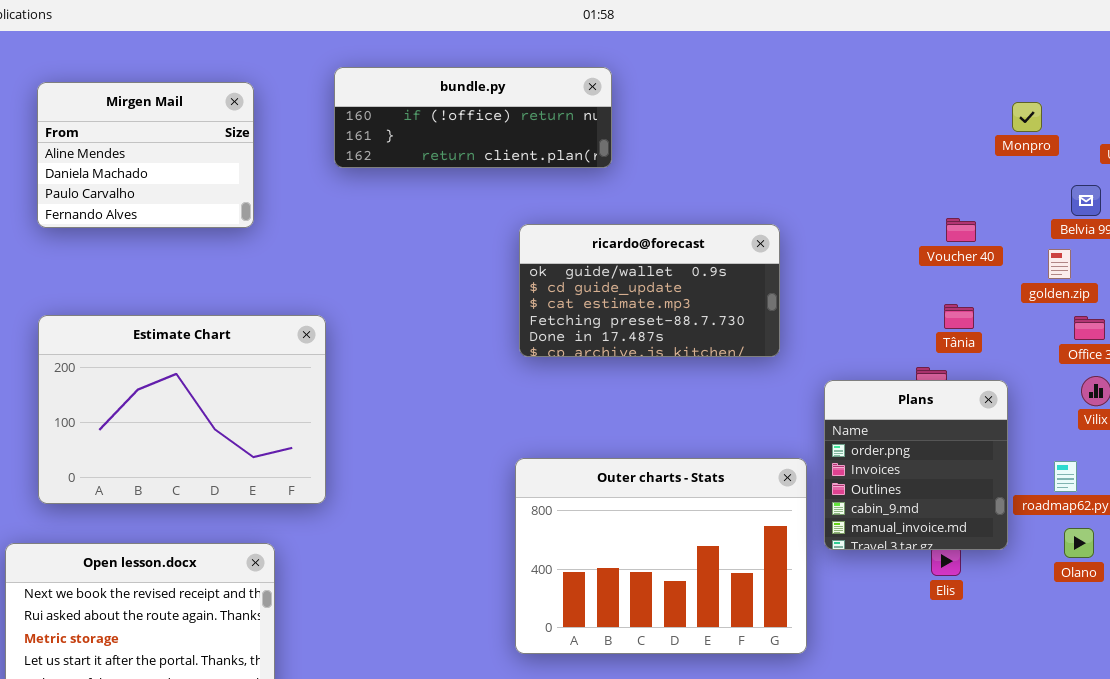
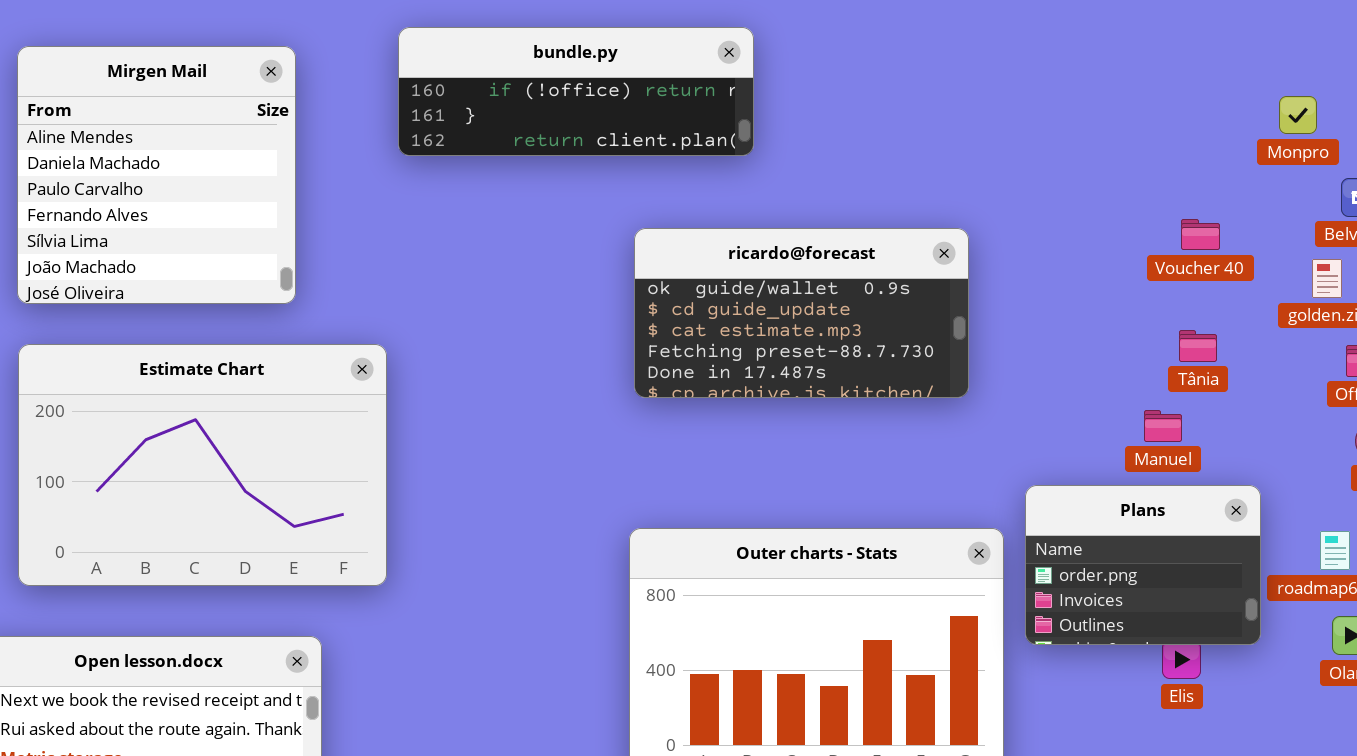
Mirgen Mail: [37,82,254,228] -> [17,46,296,304], resized
Monpro: [1012,102,1042,132] -> [1279,96,1317,134], moved
Plans: [824,380,1008,550] -> [1025,485,1261,645], resized

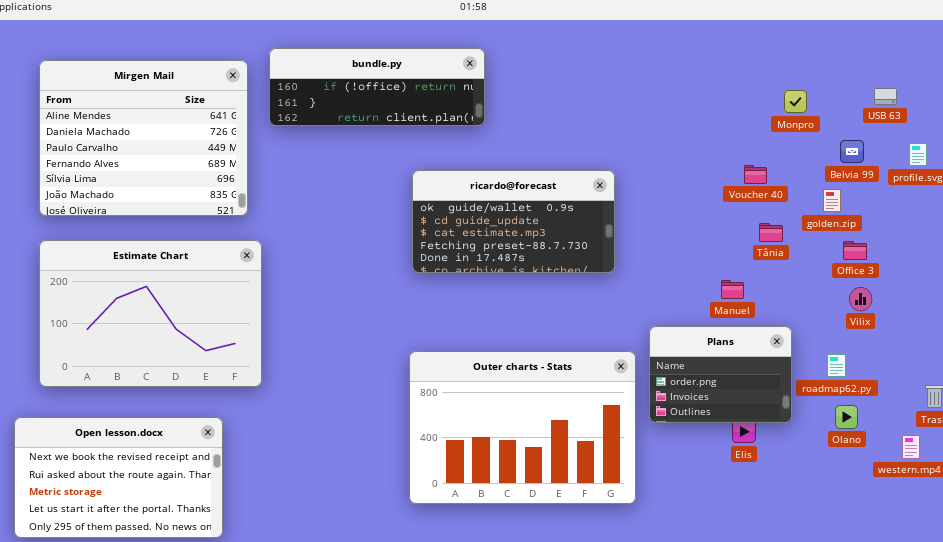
Mirgen Mail: [17,46,296,304] -> [39,60,248,216], resized
Monpro: [1279,96,1317,134] -> [784,90,807,113], moved
Tânia: [1179,330,1217,362] -> [759,223,783,242], moved

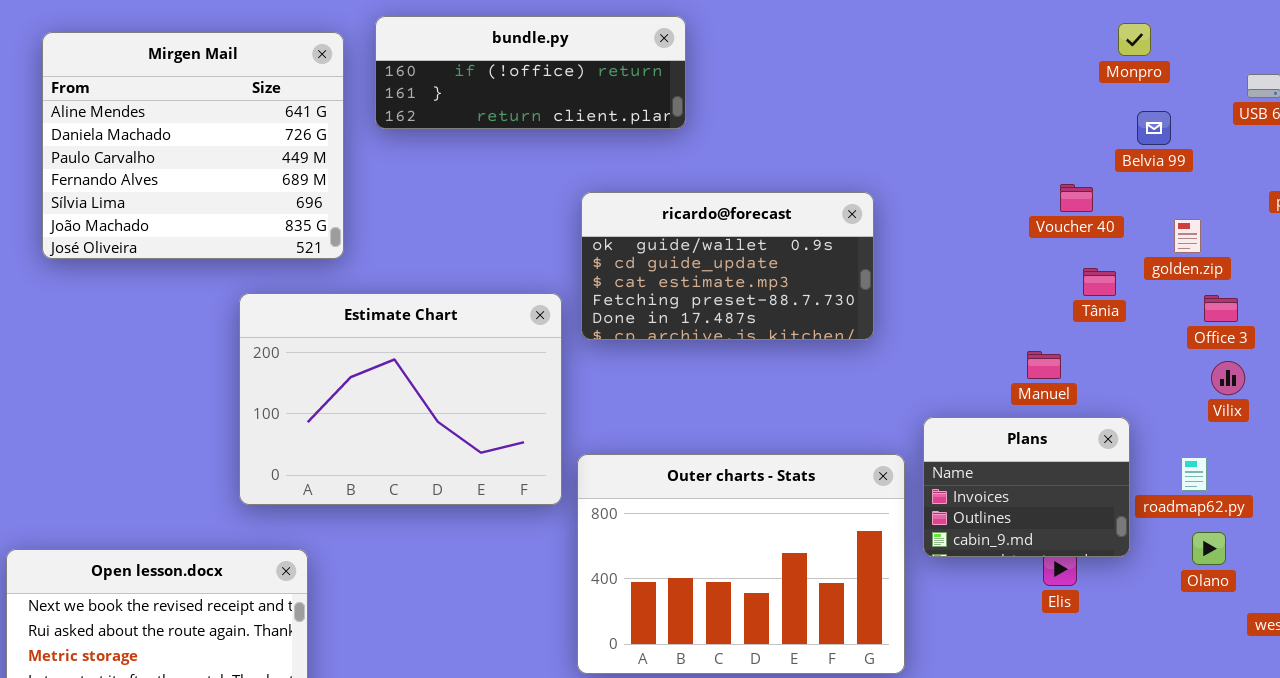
Monpro: [784,90,807,113] -> [1118,23,1151,56], moved
Belvia 99: [840,140,864,163] -> [1137,111,1171,145], moved
Estimate Chart: [39,240,262,387] -> [239,293,562,505], moved
Plans: [649,326,792,423] -> [923,417,1130,557], scrolled down 1 row

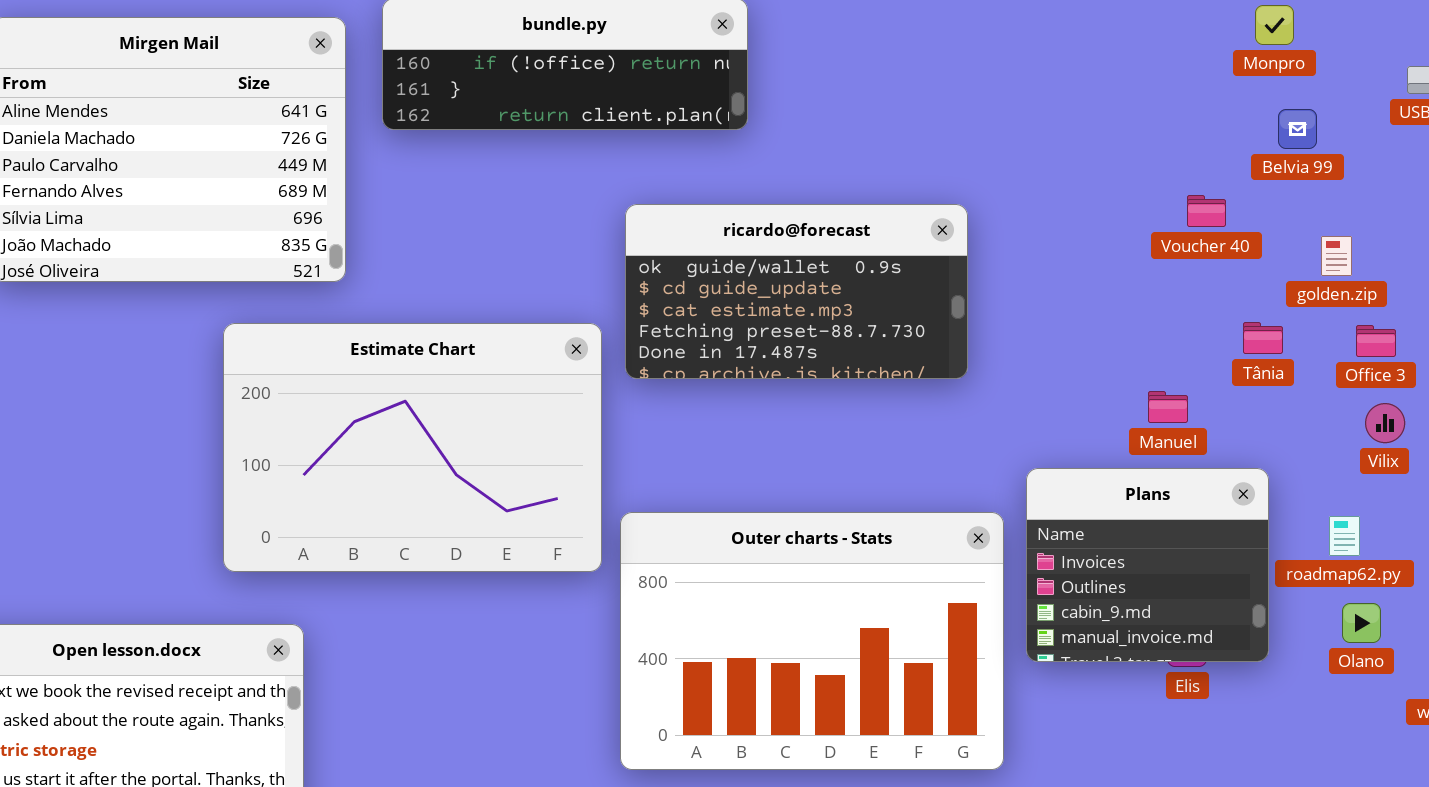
Tânia: [1083,268,1116,296] -> [1243,322,1283,354], moved
Plans: [923,417,1130,557] -> [1026,468,1269,662], resized

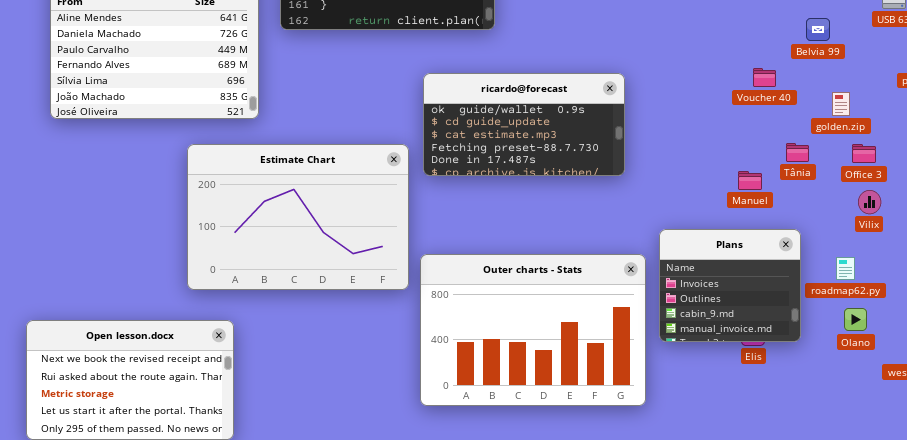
Manuel: [1148,391,1188,423] -> [738,171,762,190], moved

